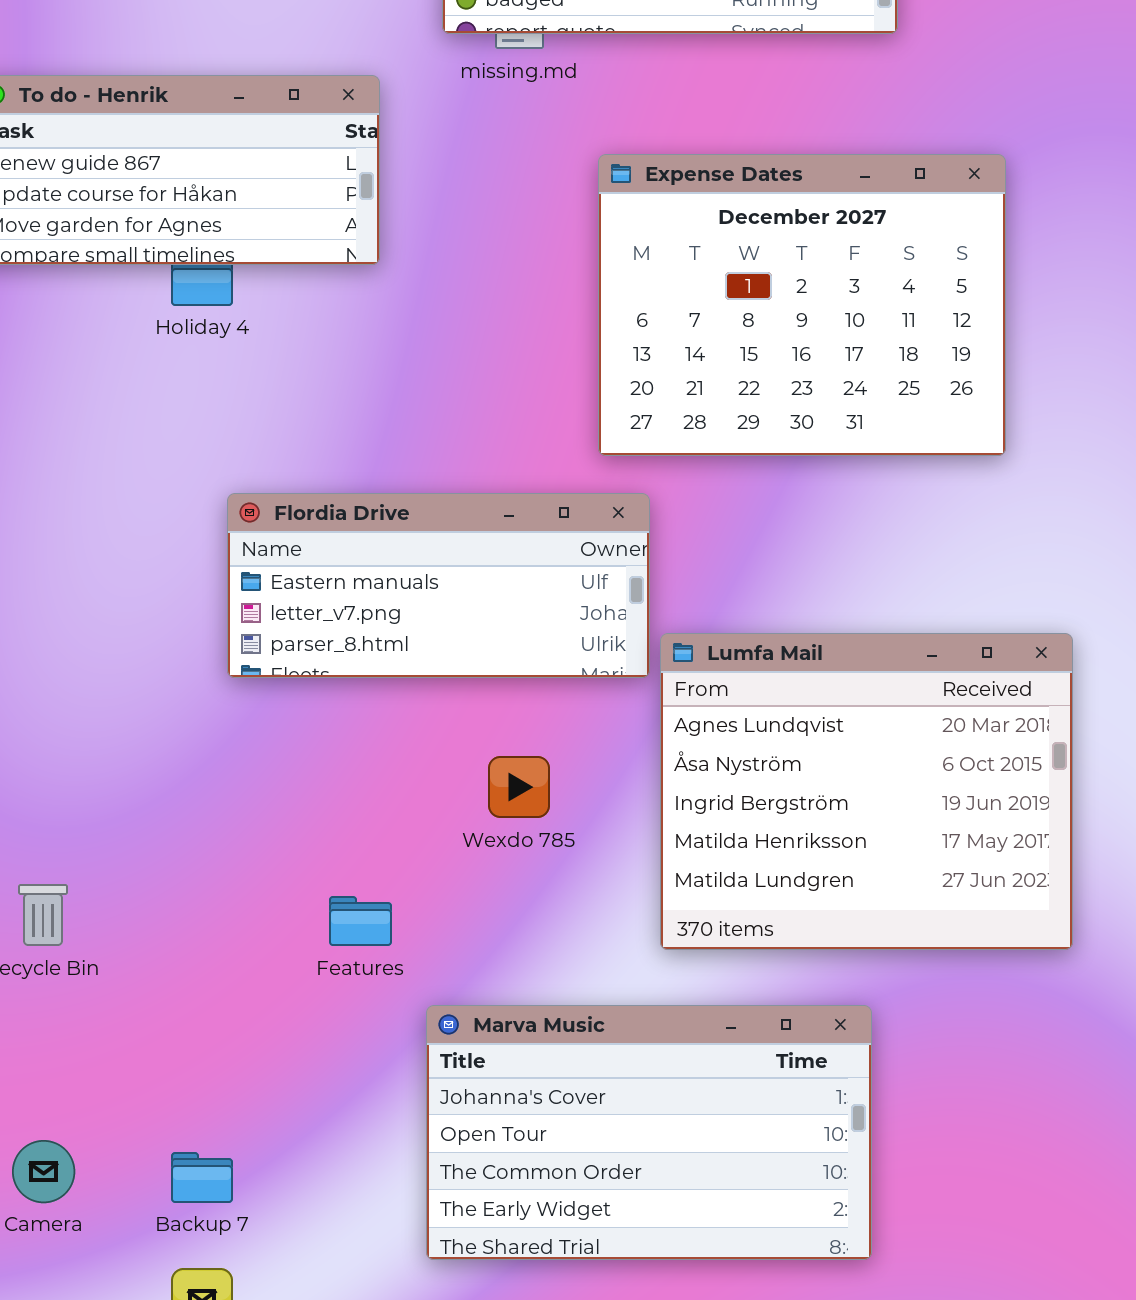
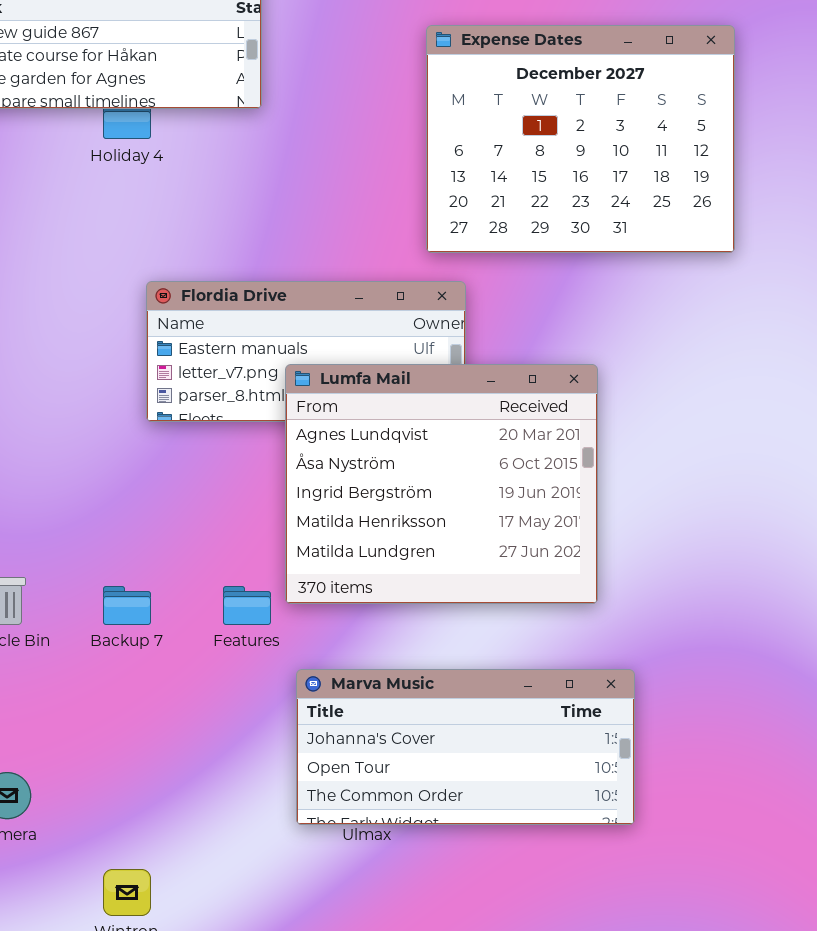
Lumfa Mail: [660,633,1073,950] -> [285,364,598,604], moved
Marva Music: [426,1005,872,1260] -> [296,669,635,825], resized
Backup 7: [171,1152,233,1203] -> [103,586,151,625], moved

